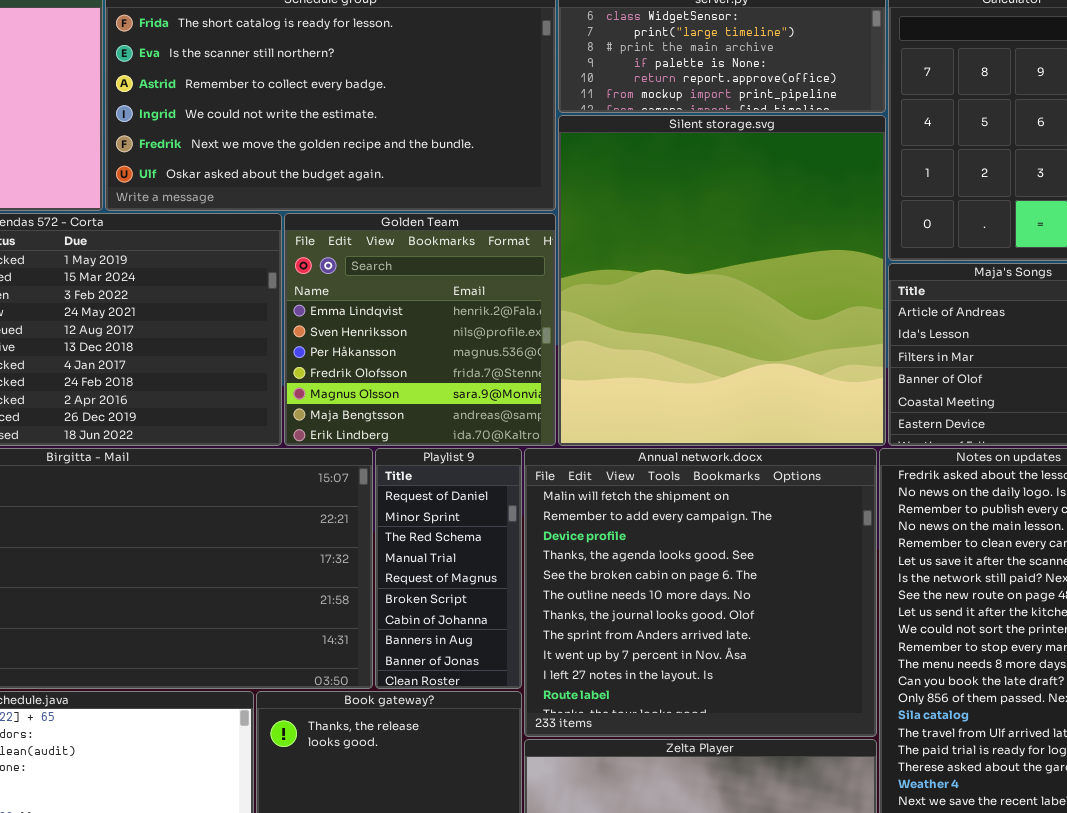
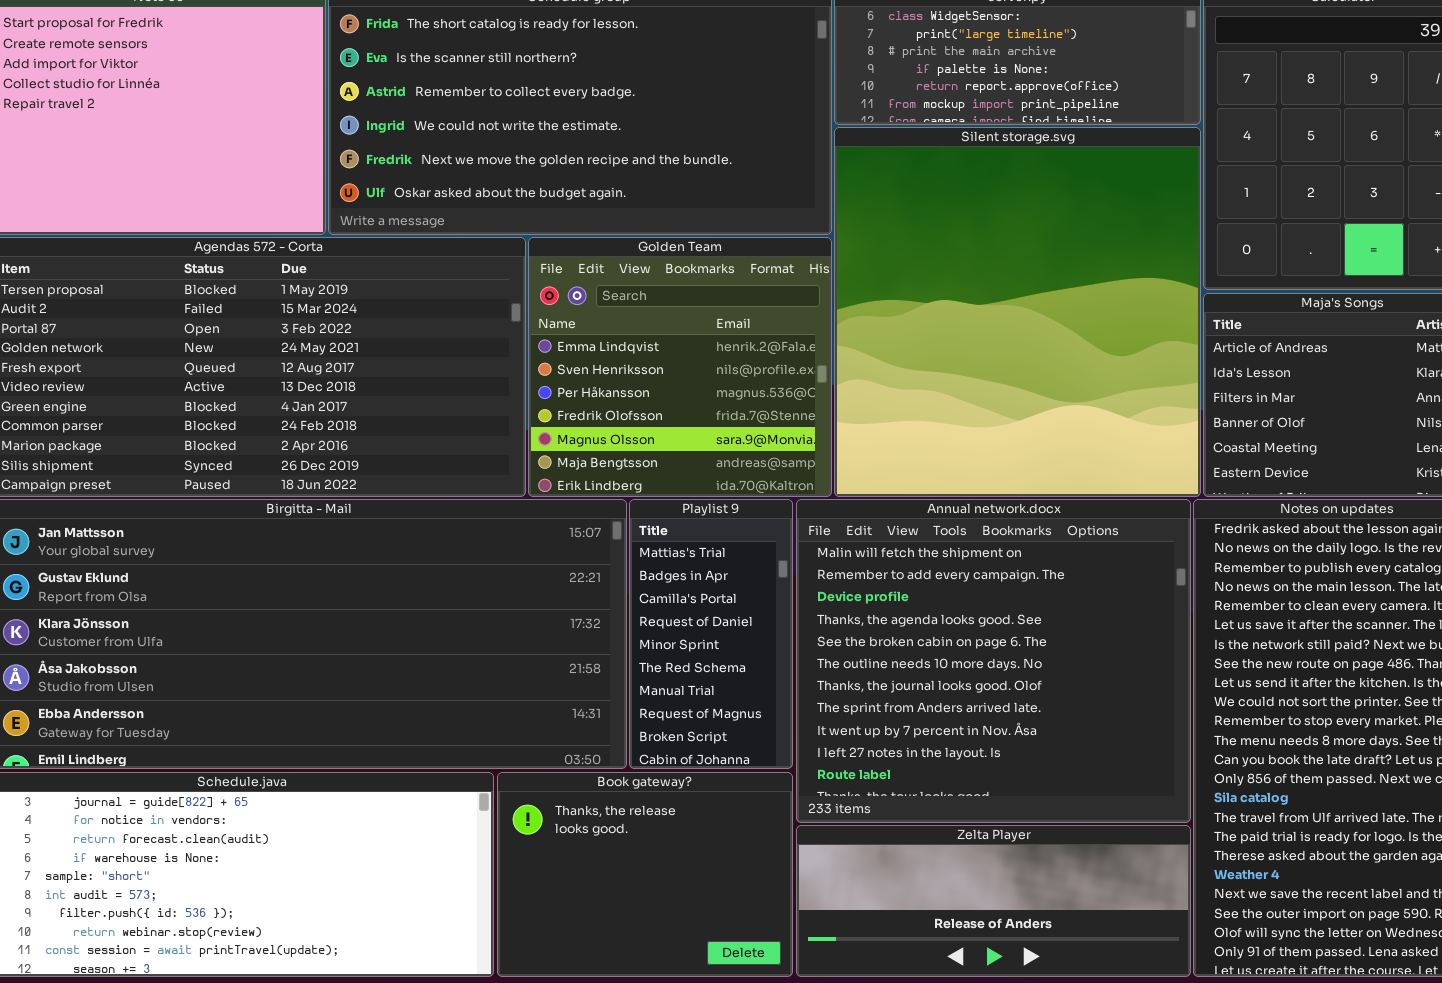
Playlist 9: [375,448,522,689] -> [629,499,793,769], scrolled up 3 rows

